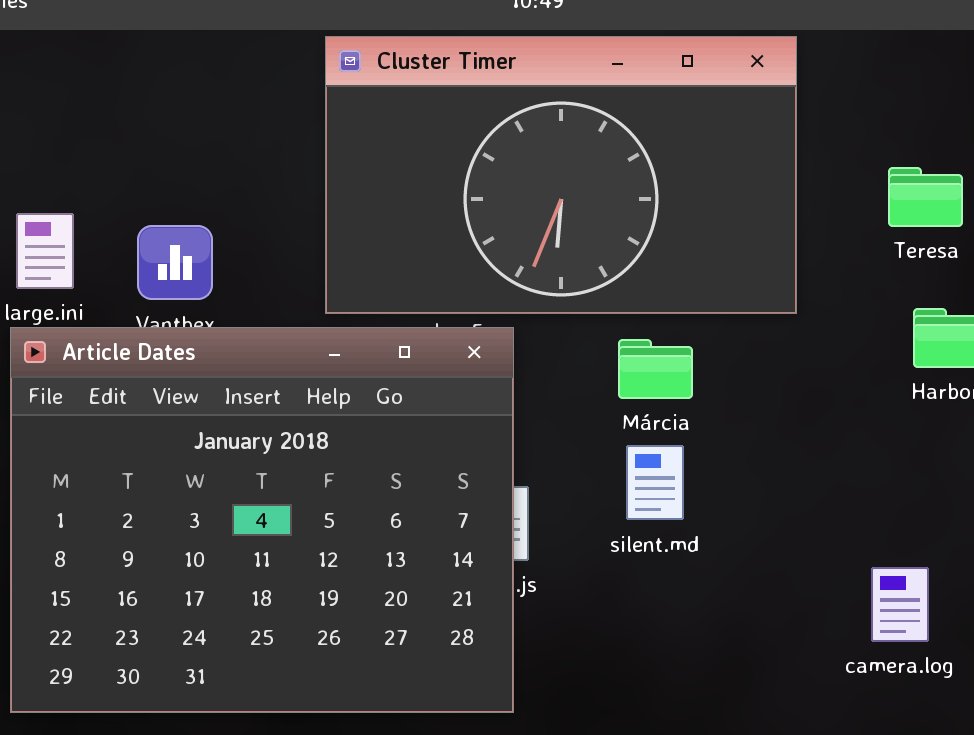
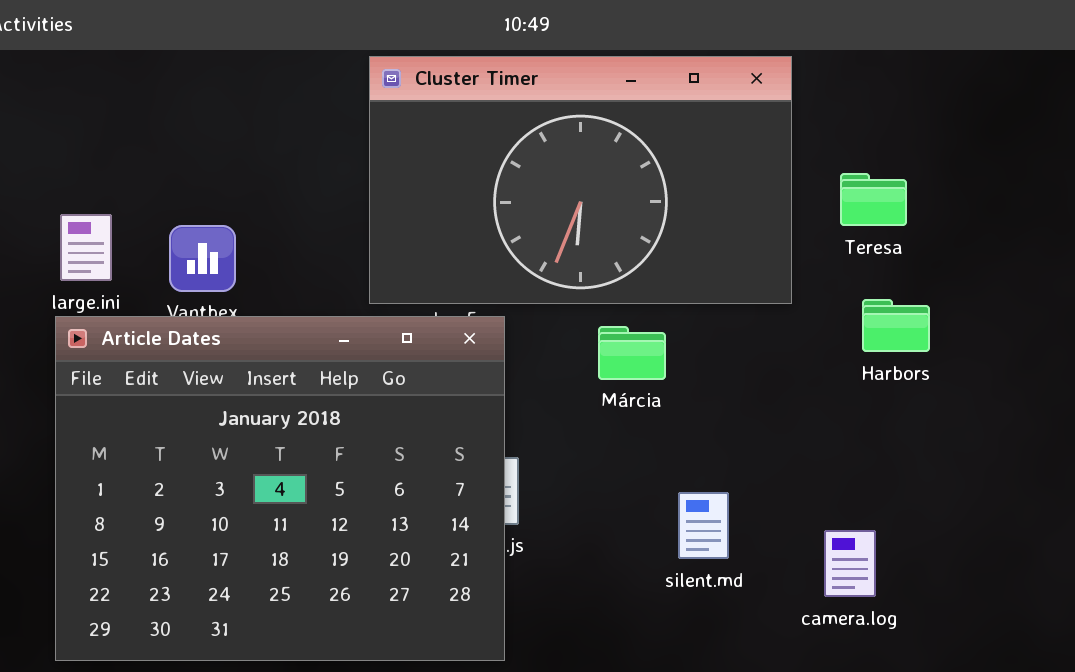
Cluster Timer: [325,36,797,314] -> [369,56,792,304], moved
silent.md: [626,445,684,520] -> [678,492,729,559], moved

